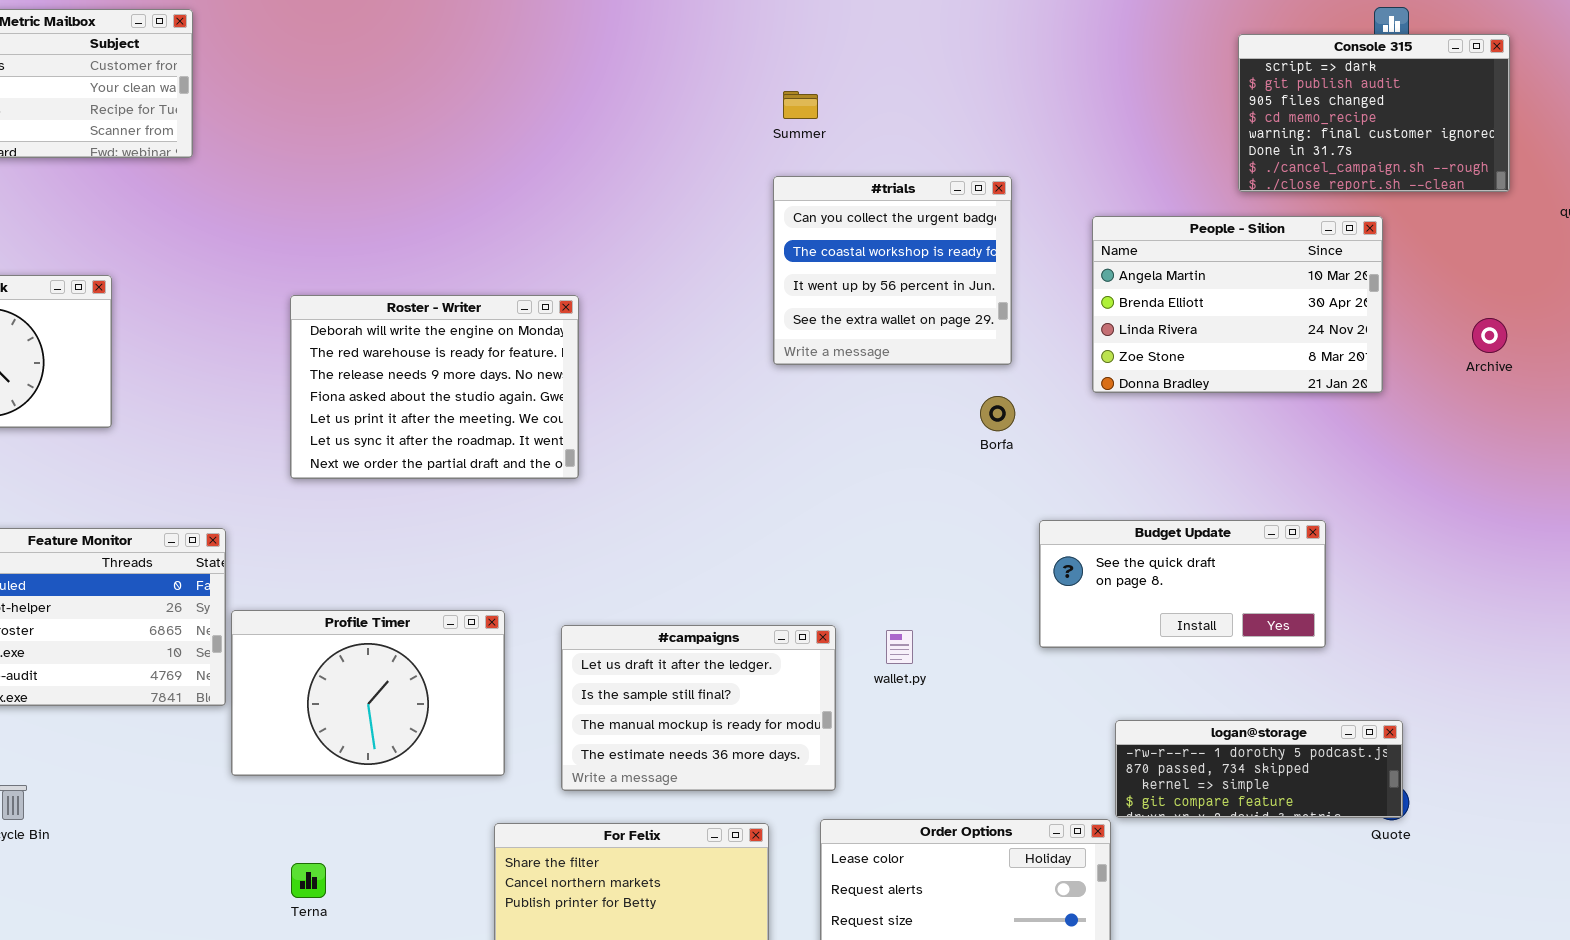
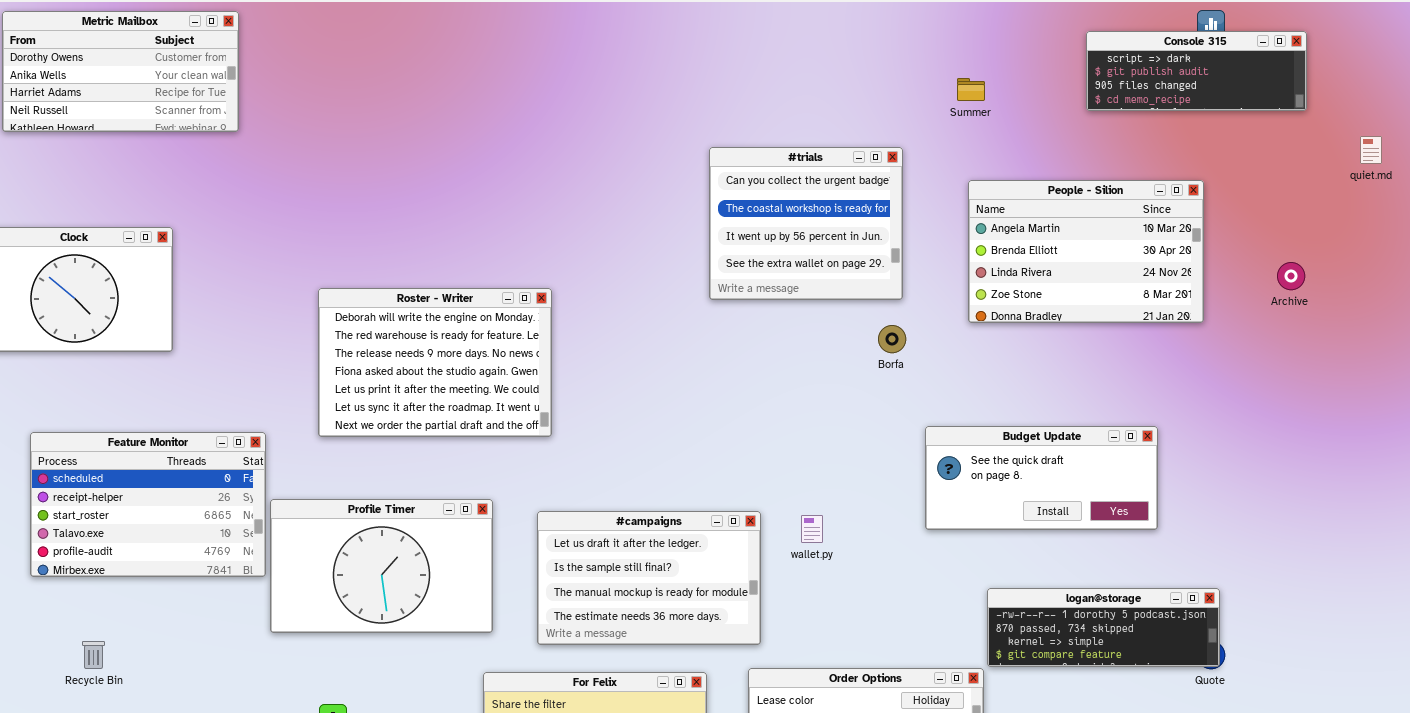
Console 315: [1238,34,1510,192] -> [1086,31,1307,111], resized
Summer: [783,91,818,119] -> [957,78,985,101], moved
Roster - Writer: [290,295,579,479] -> [318,288,552,437], moved

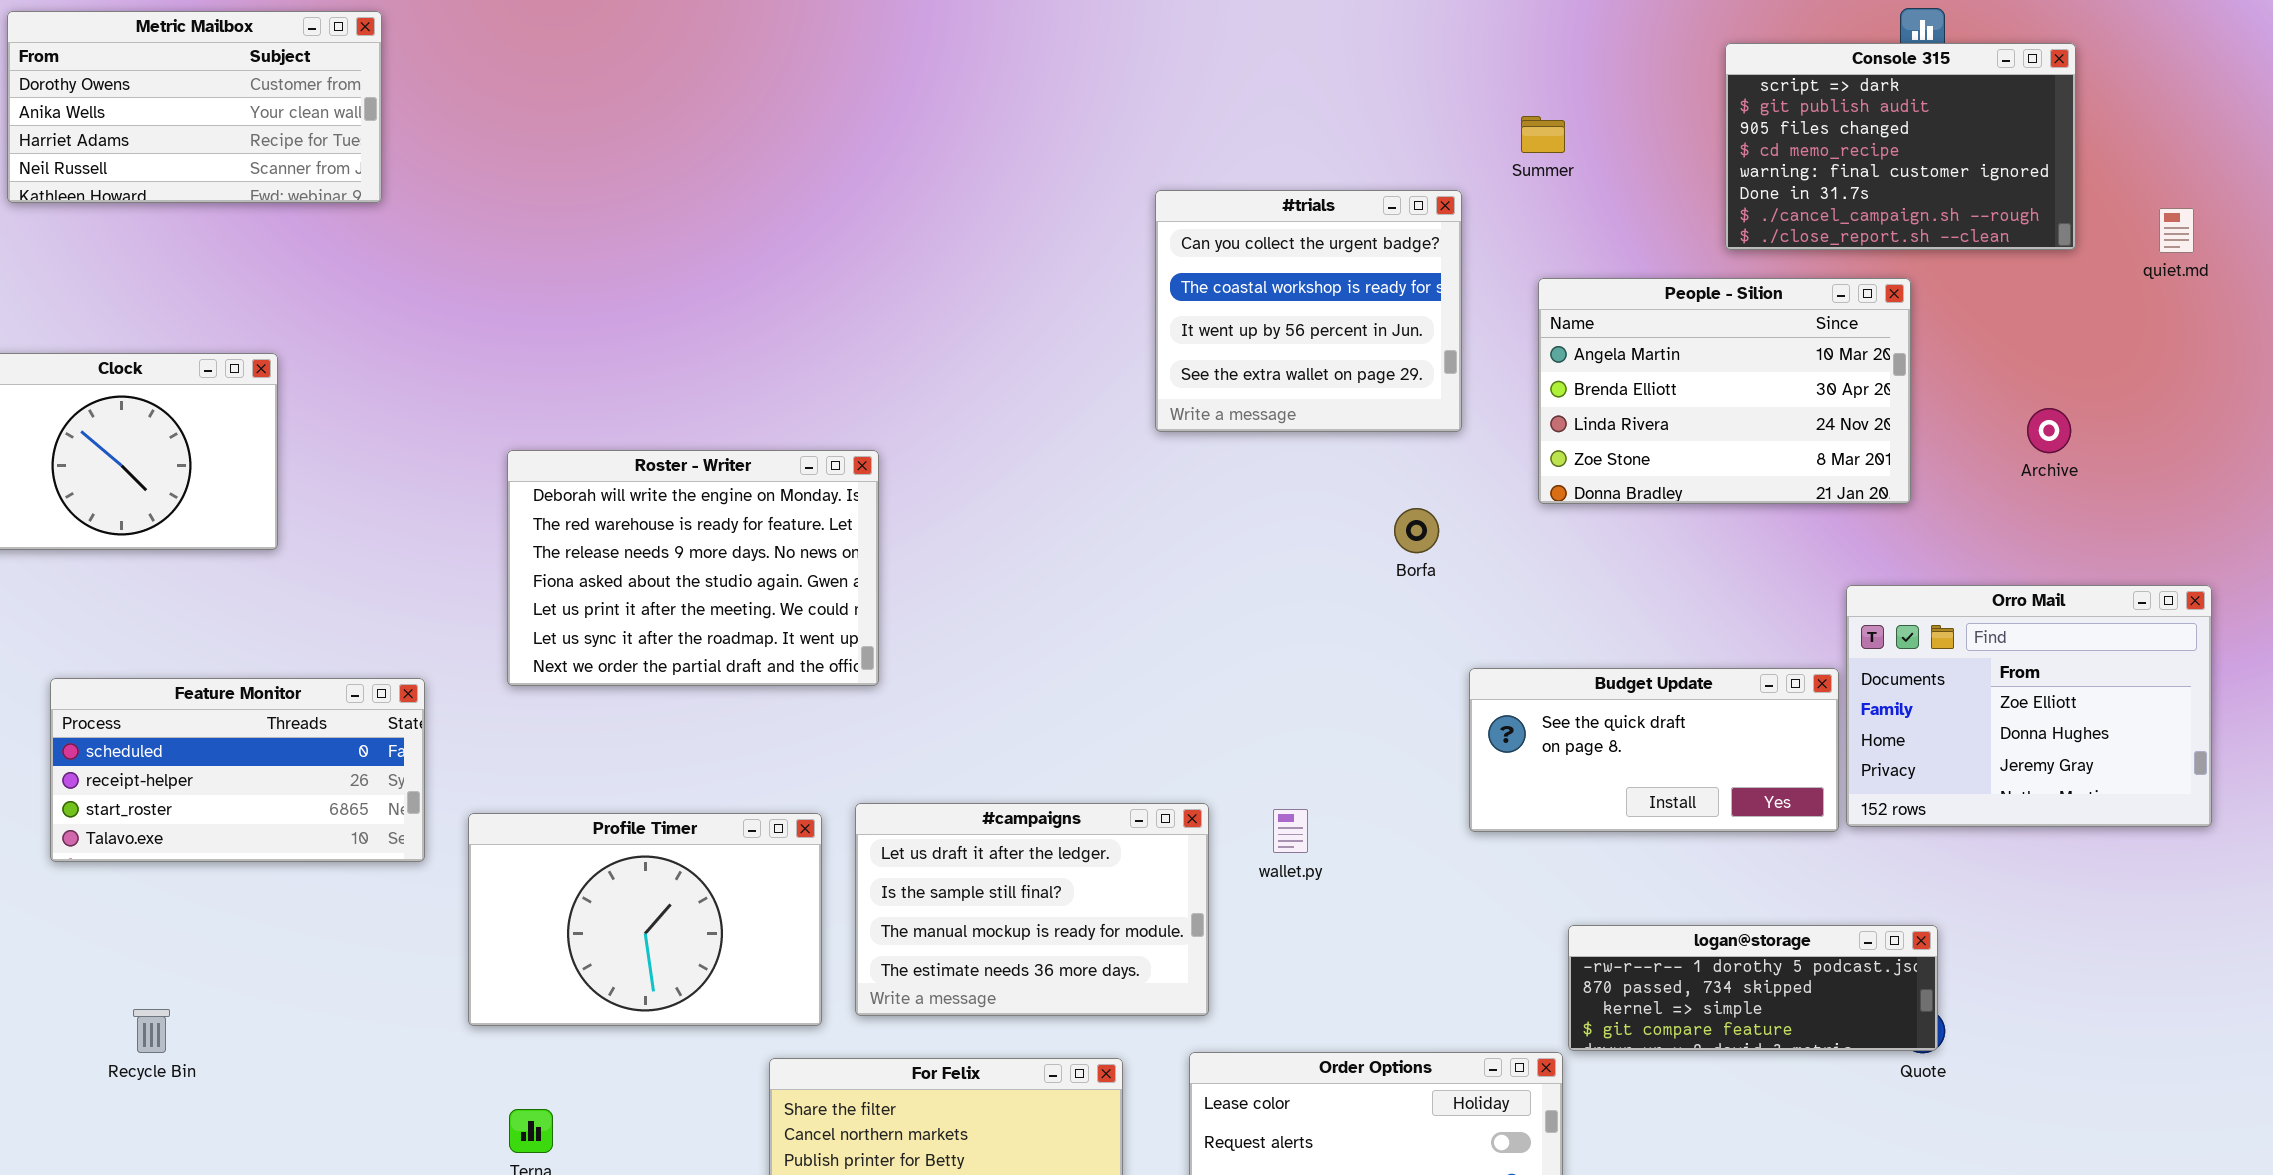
Console 315: [1086,31,1307,111] -> [1725,43,2076,250], resized
#trials: [709,147,903,300] -> [1155,190,1462,432], moved
Orro Mail: none -> [1846,585,2212,827], opened
Feature Monitor: [30,432,266,577] -> [50,678,425,862], resized
Profile Timer: [270,499,493,633] -> [468,813,822,1026], moved

